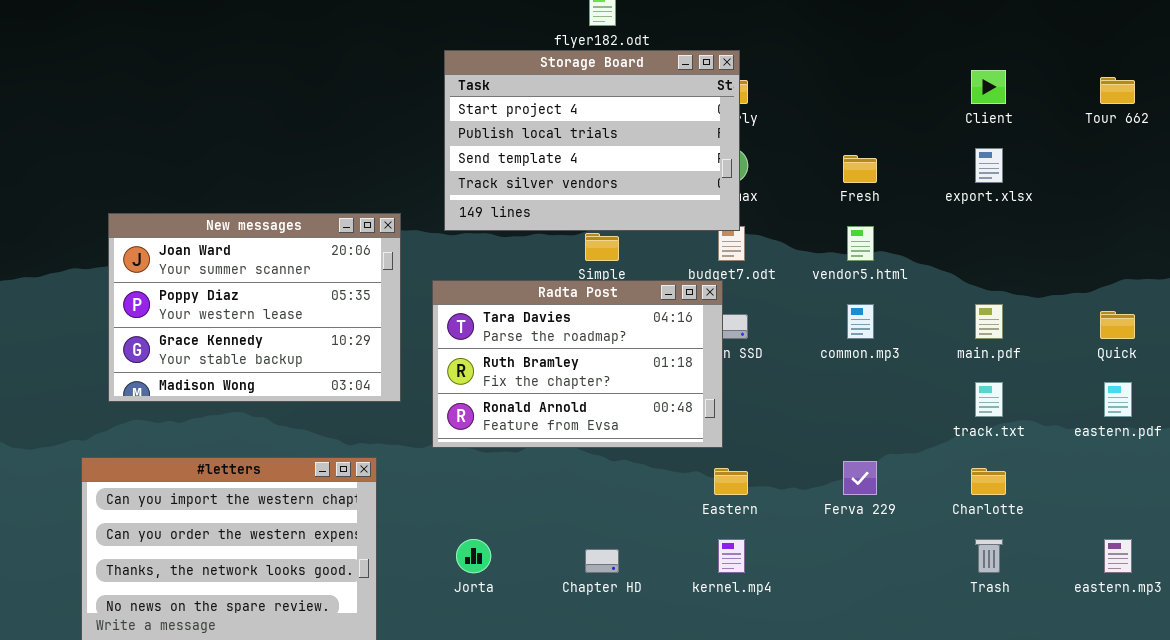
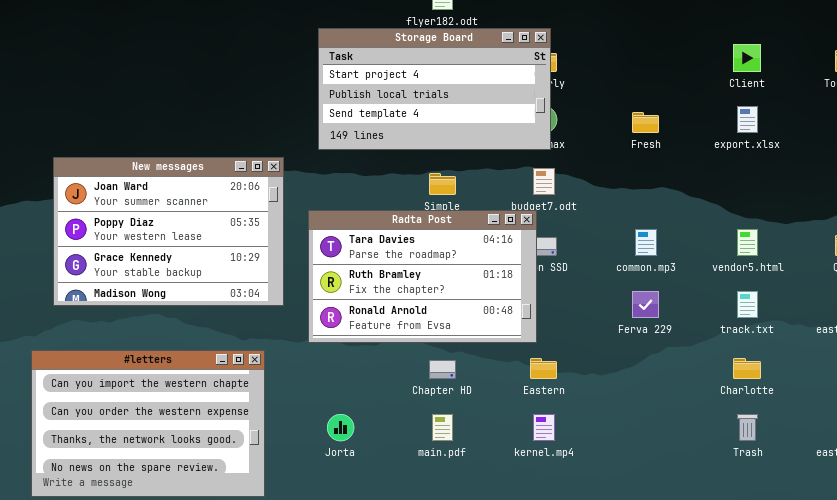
Storage Board: [444,50,740,231] -> [318,28,551,150], resized
vendor5.html: [847,226,874,261] -> [737,229,758,256], moved
main.pdf: [975,304,1003,339] -> [432,414,453,441], moved
Ferva 229: [843,461,877,495] -> [632,291,659,318], moved
Chapter HD: [585,549,619,573] -> [429,360,456,379], moved

